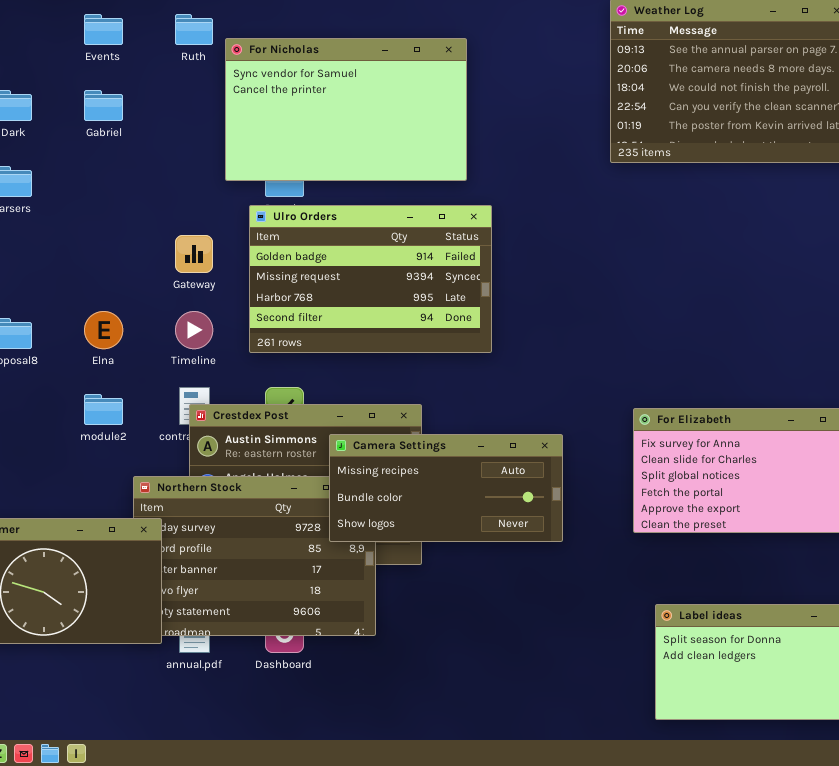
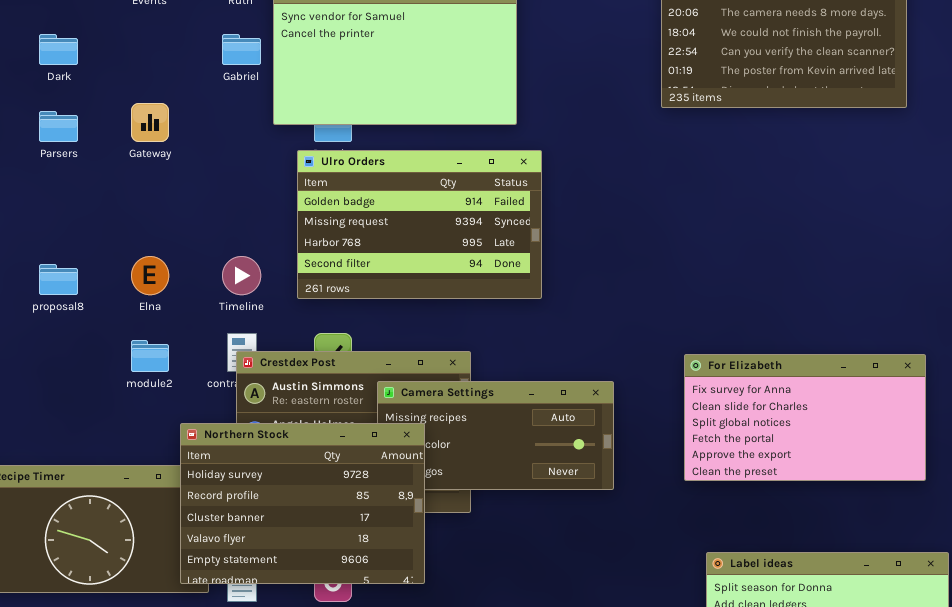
Gabriel: [84,90,123,121] -> [222,34,261,65], moved
Gateway: [175,235,213,273] -> [131,103,169,142], moved
Northern Stock: [133,476,376,636] -> [180,423,425,584], raised

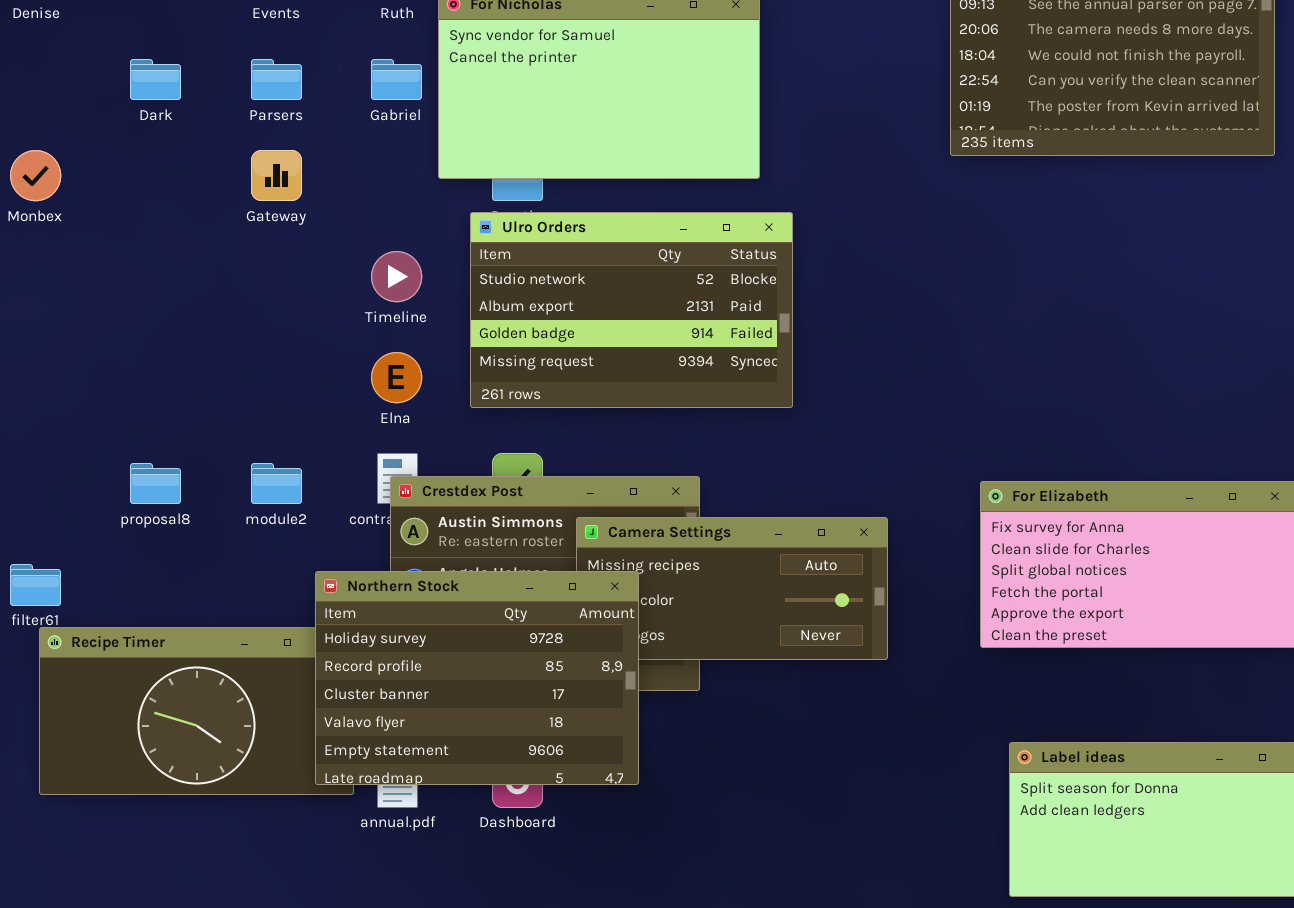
Parsers: [39,111,78,142] -> [251,59,302,100], moved
Ulro Orders: [297,150,542,299] -> [470,212,793,408], scrolled up 2 rows
Elna: [131,256,169,295] -> [371,352,422,403], moved
Timeline: [222,256,261,295] -> [371,251,422,302], moved
proposal8: [39,264,78,295] -> [130,463,181,504], moved

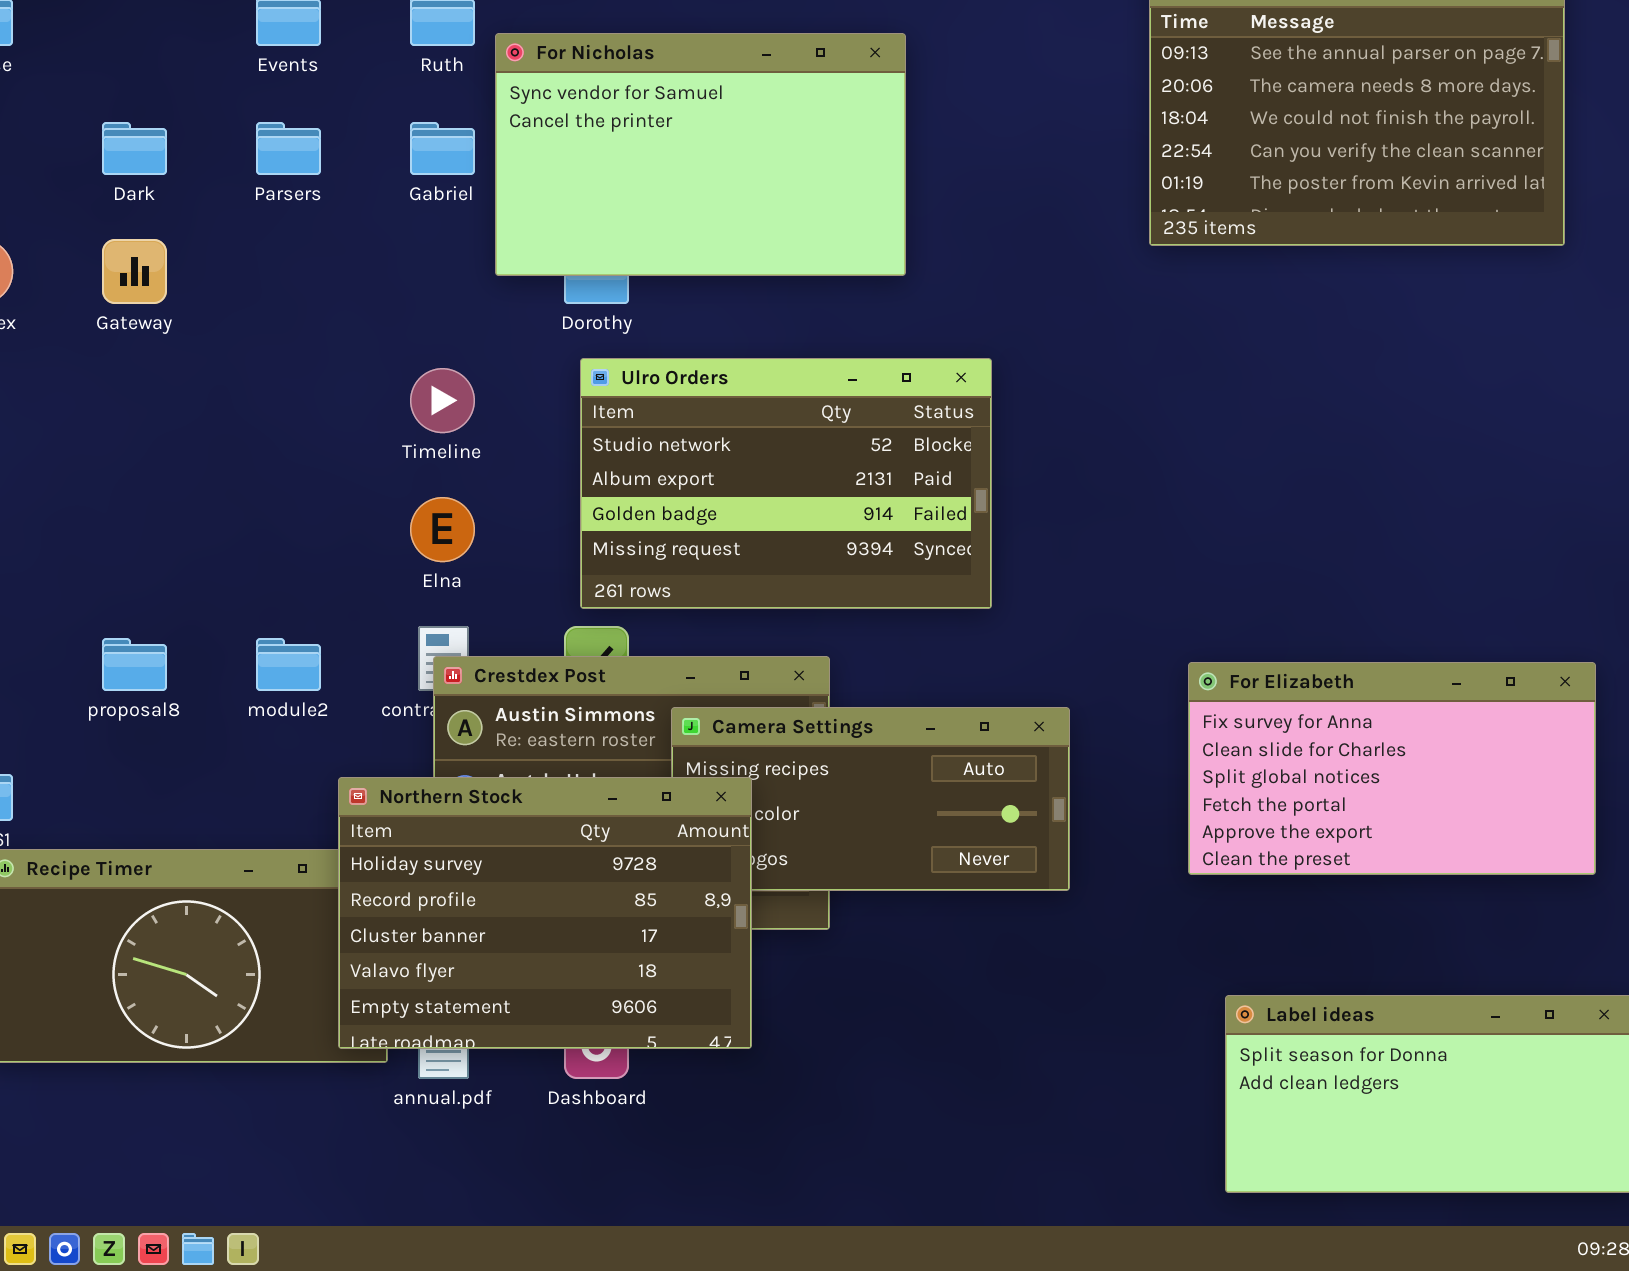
Gateway: [251,150,302,201] -> [102,239,167,304], moved
Ulro Orders: [470,212,793,408] -> [580,358,992,609], moved

